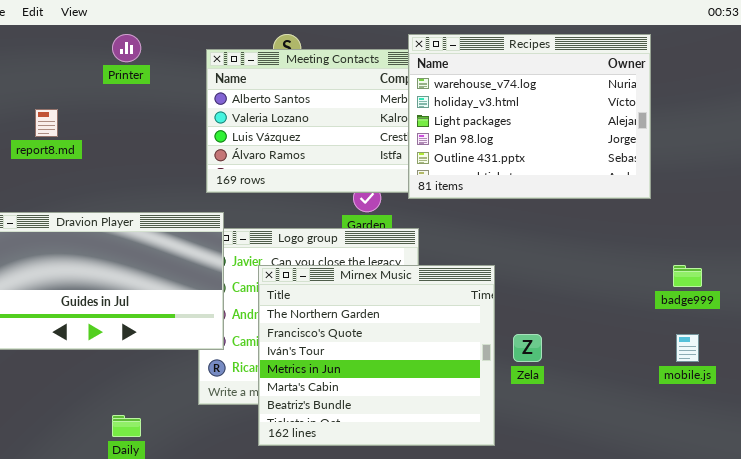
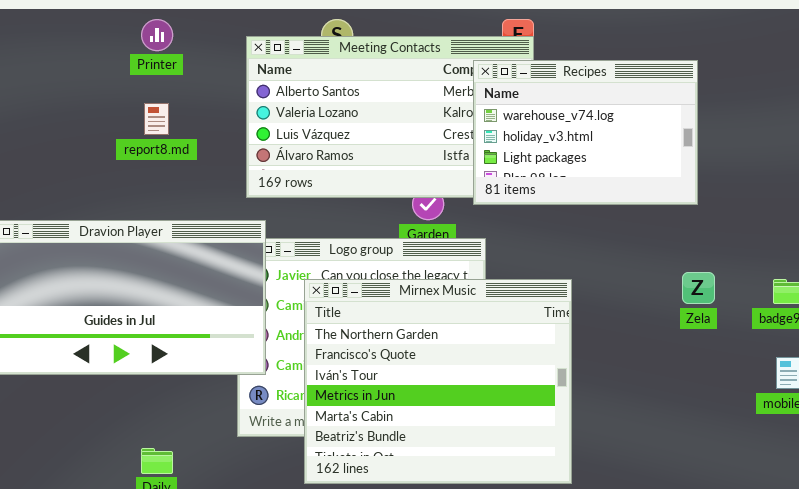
Recipes: [408,34,651,199] -> [473,60,698,205], resized
report8.md: [35,109,58,137] -> [144,103,169,135], moved
Zela: [513,334,542,362] -> [682,272,715,304], moved

